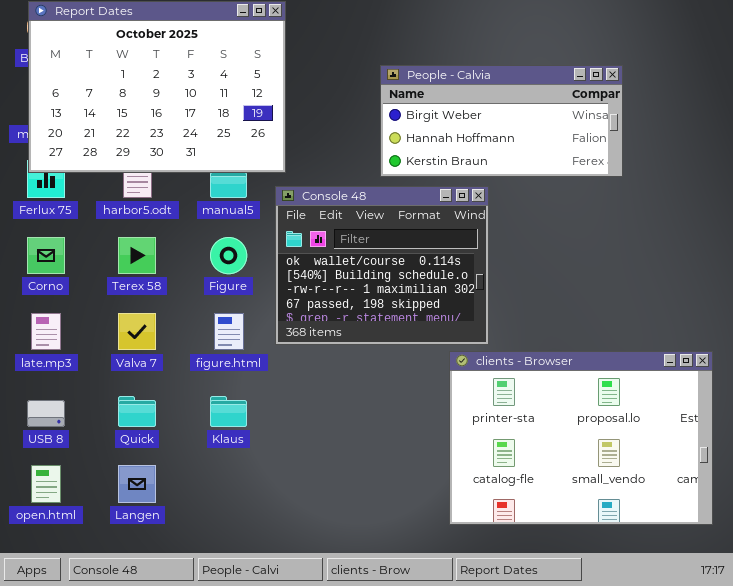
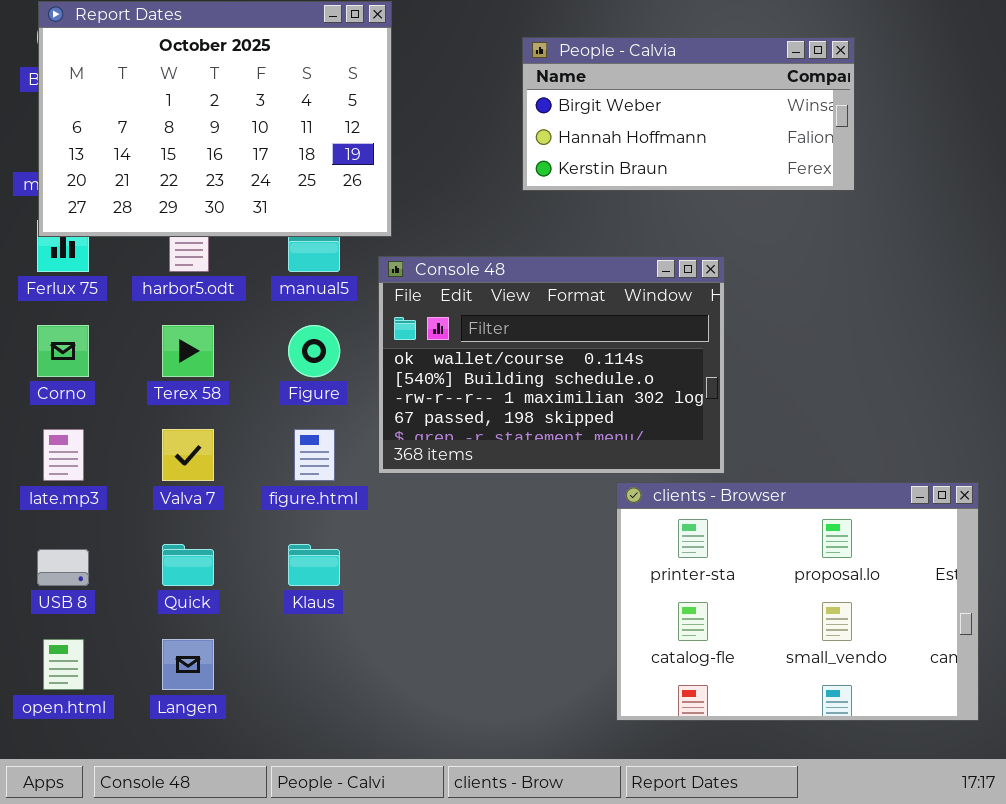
People - Calvia: [380,65,623,177] -> [522,37,855,191], moved
Console 48: [275,186,489,345] -> [378,256,725,474], resized

